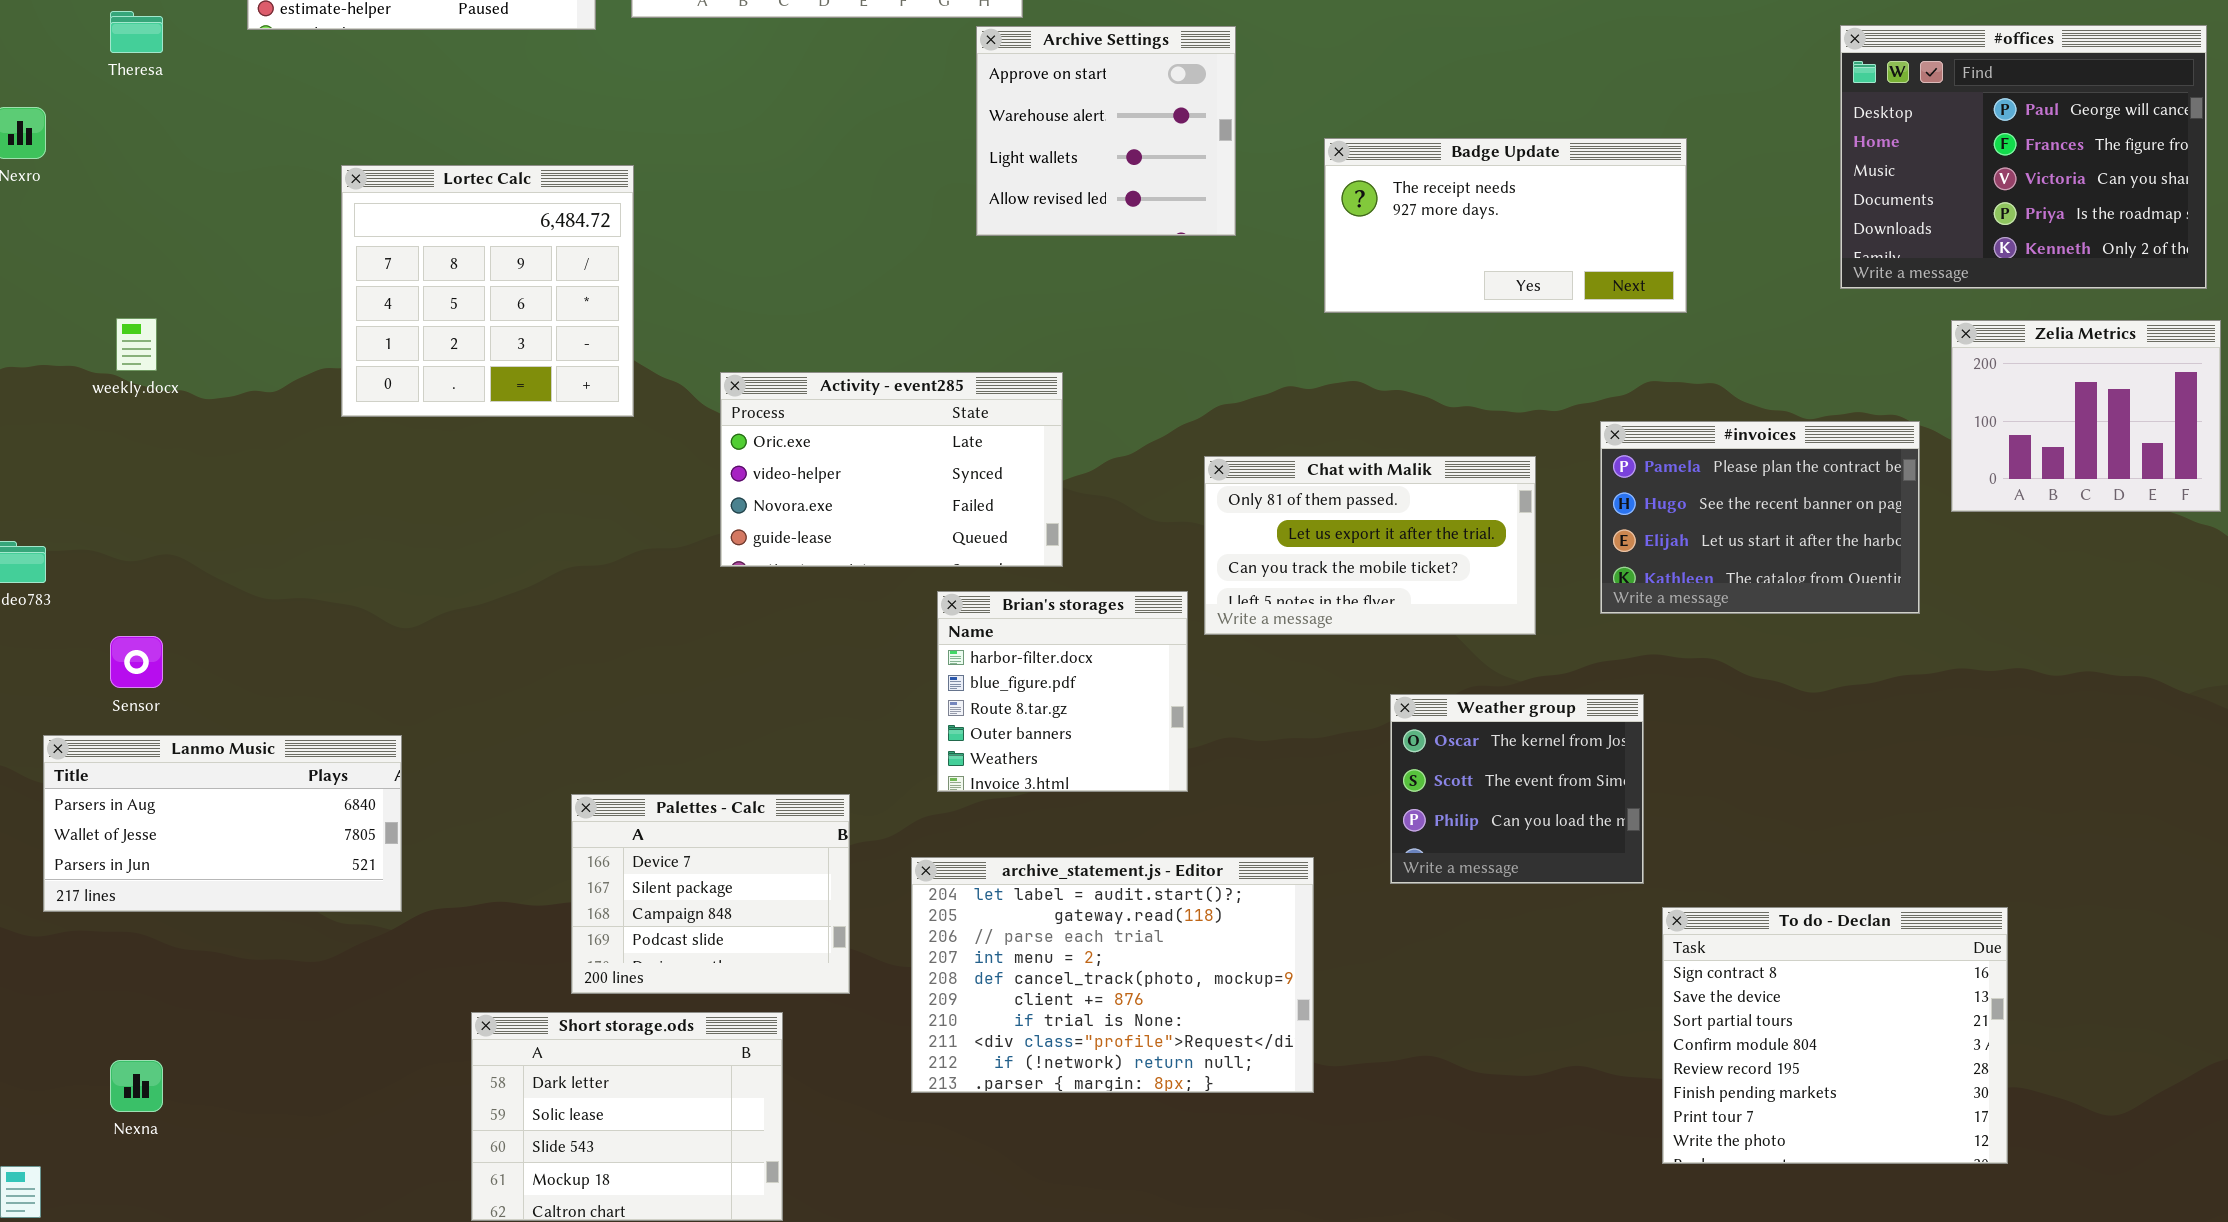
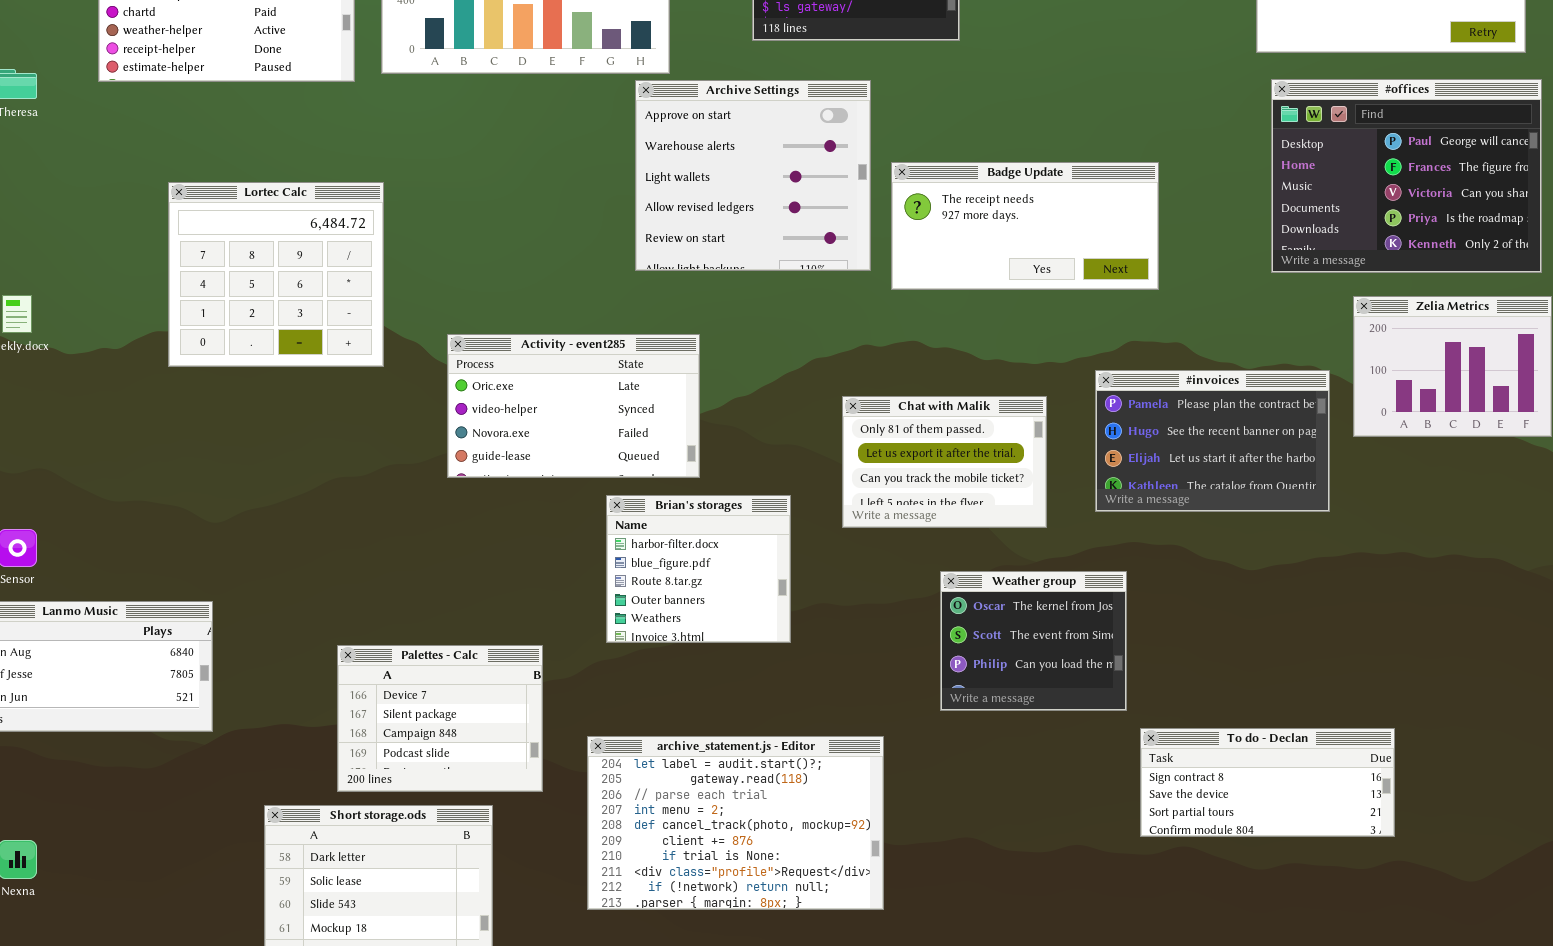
Archive Settings: [976,26,1236,236] -> [635,80,871,271], resized
Chat with Malik: [1204,456,1536,635] -> [842,396,1047,528], resized
archive_statement.js - Editor: [911,857,1314,1093] -> [587,736,884,910], moved
To do - Declan: [1662,907,2008,1164] -> [1140,728,1395,837], resized

